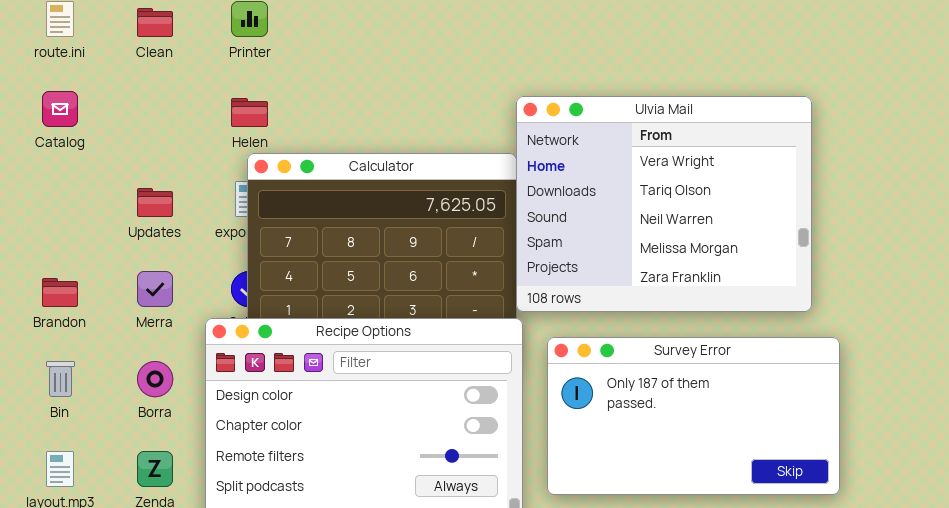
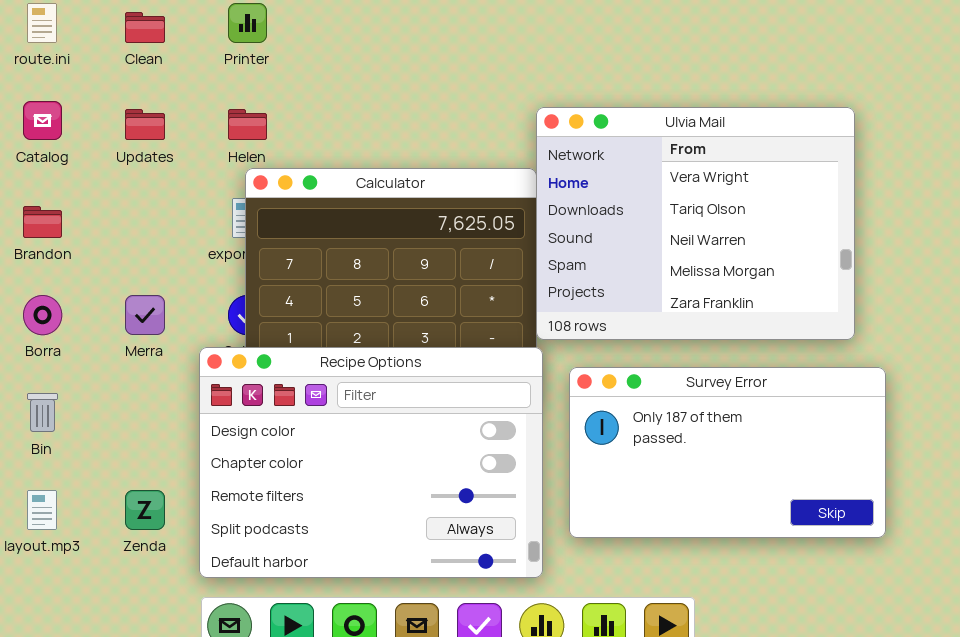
Updates: [137,188,173,217] -> [125,109,165,140], moved
Brandon: [42,278,78,307] -> [23,206,62,238], moved
Borra: [137,361,173,397] -> [23,295,62,335], moved

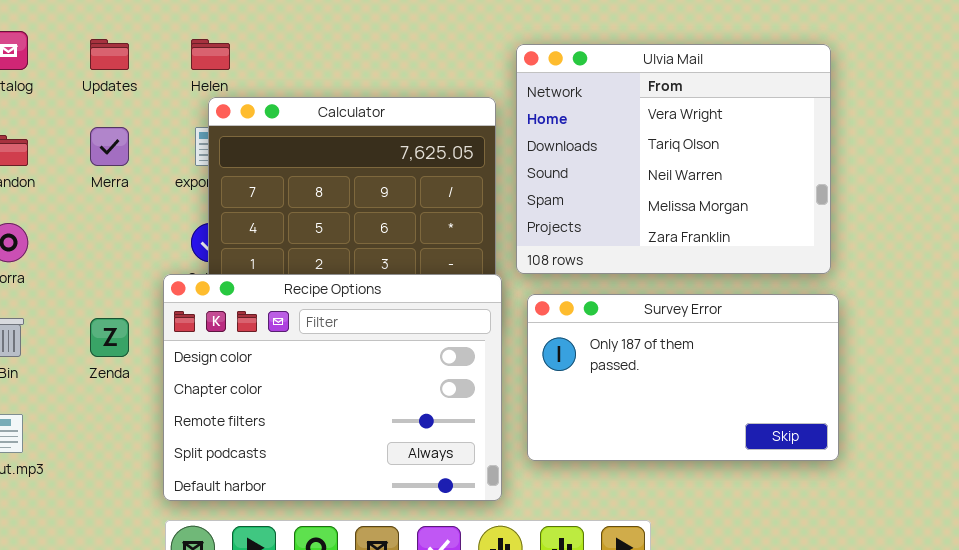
Ulvia Mail: [536,107,855,340] -> [516,44,831,274], moved
Merra: [125,295,165,335] -> [90,127,129,166], moved
Zenda: [125,490,165,530] -> [90,318,129,357], moved

